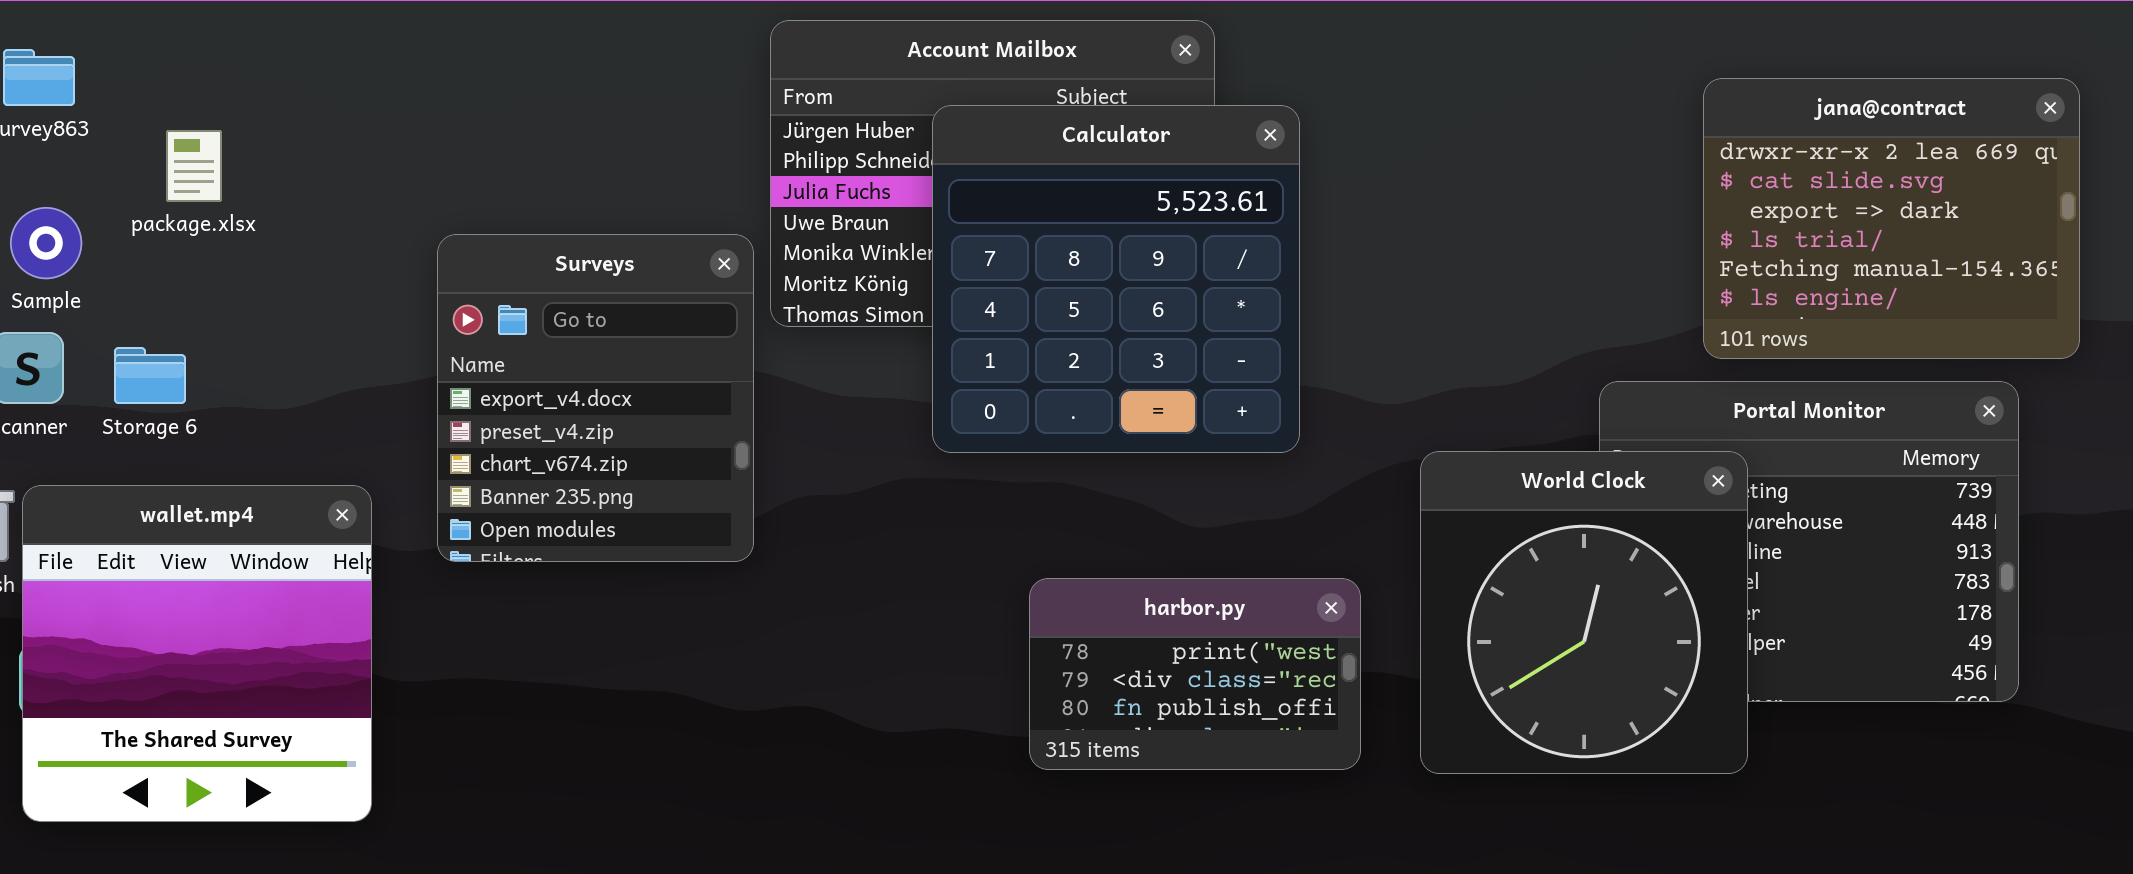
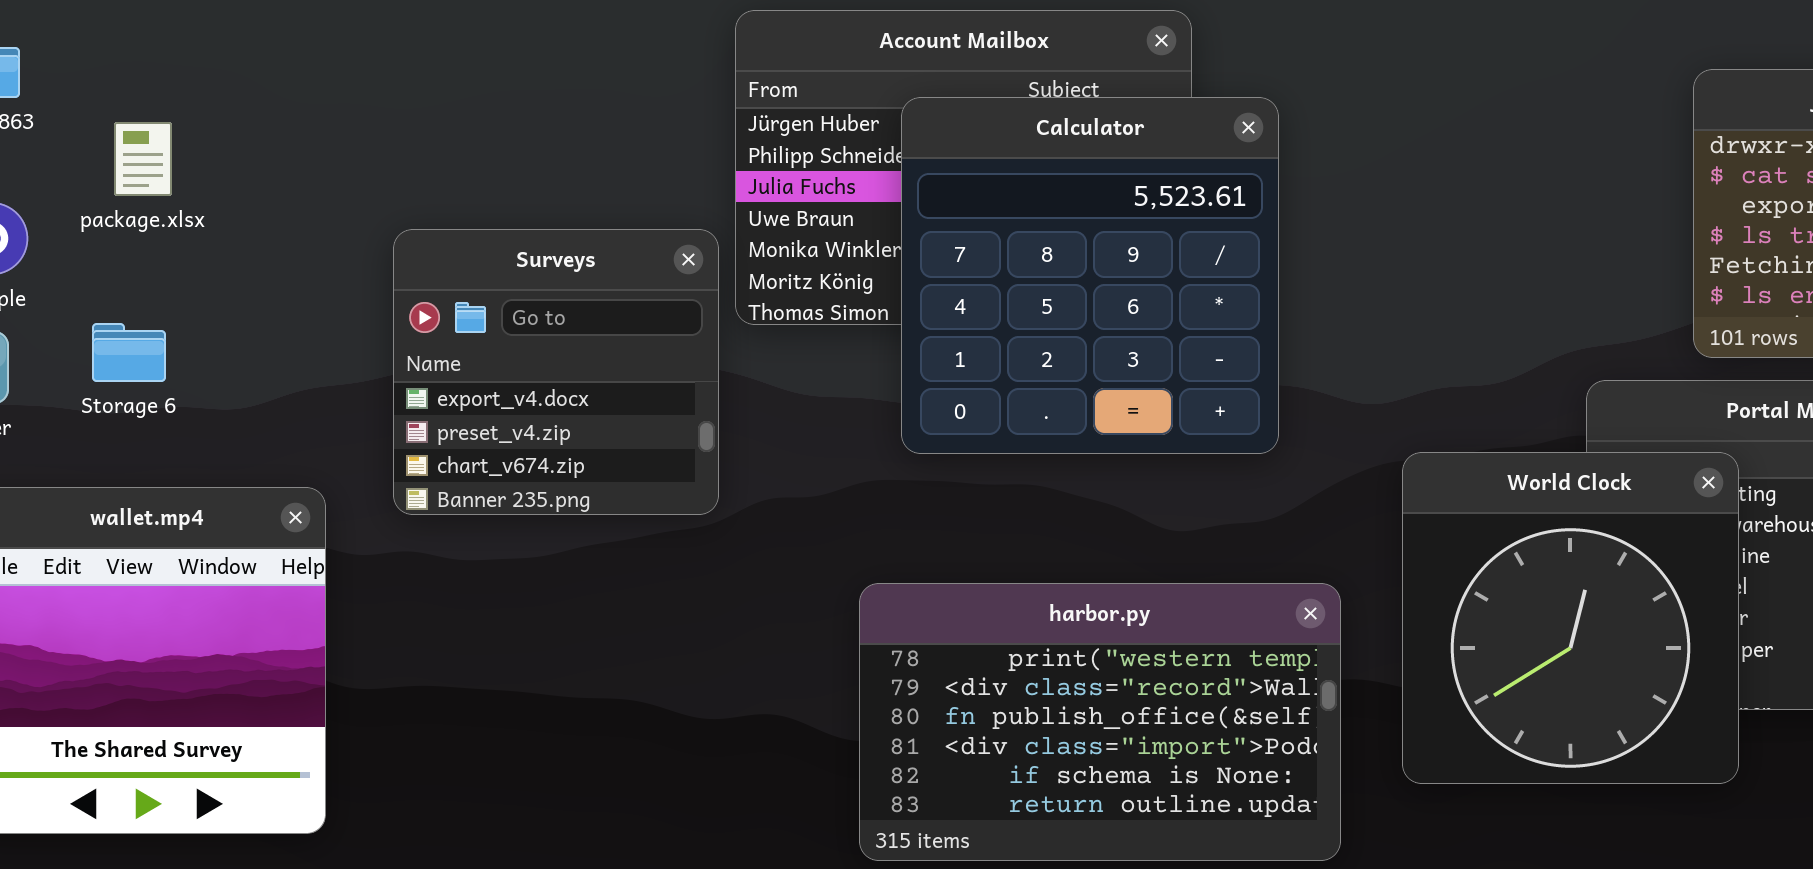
Surveys: [437,234,754,562] -> [393,229,719,515], resized
Storage 6: [114,347,186,404] -> [92,323,166,382], moved
harbor.py: [1029,578,1361,770] -> [859,583,1341,861], resized

